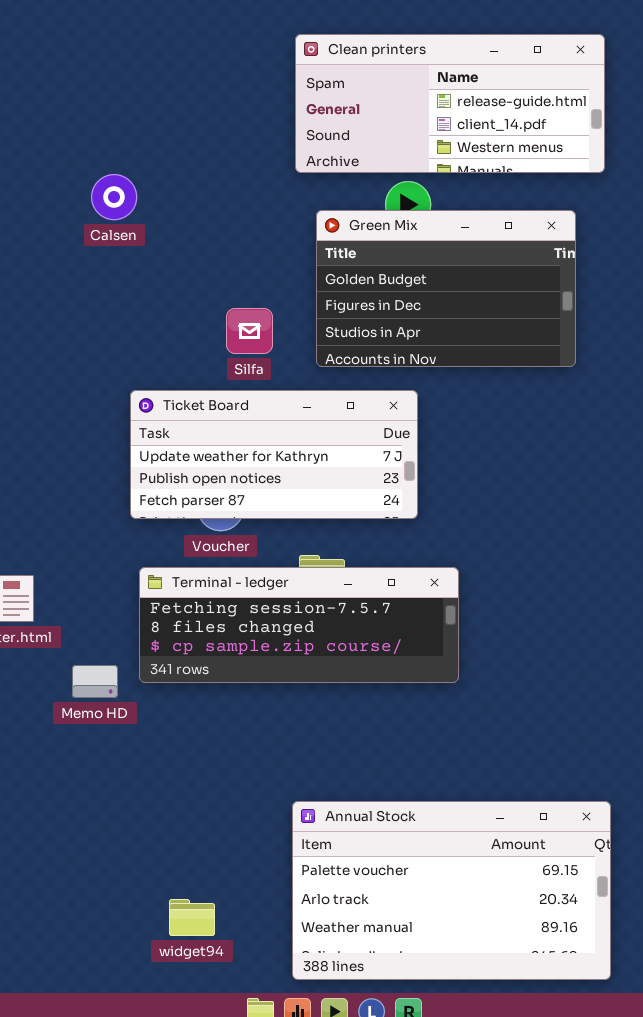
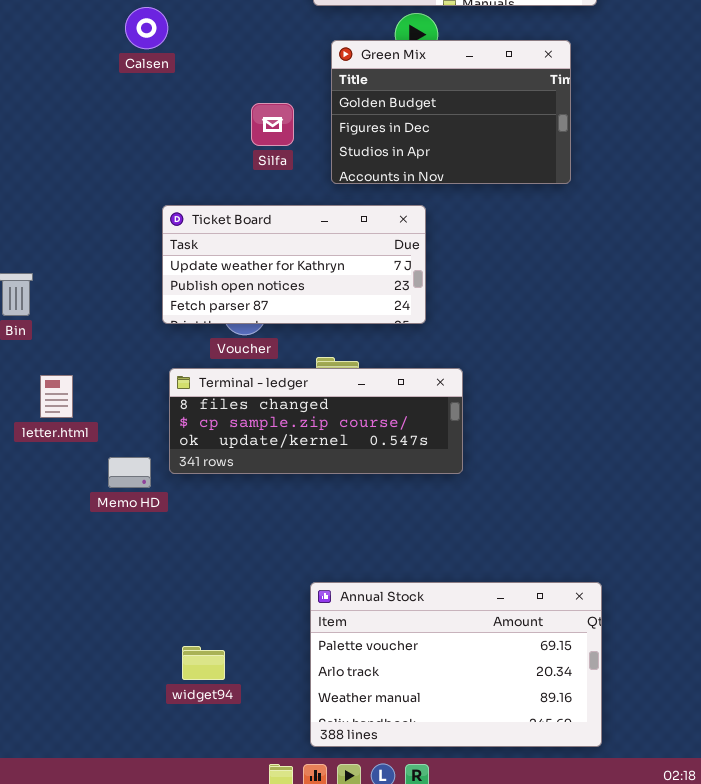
Silfa: [226,308,273,354] -> [251,103,294,146], moved
Terminal - ledger: [139,567,459,683] -> [169,368,463,474], scrolled down 1 row
widget94: [169,899,215,936] -> [182,646,225,680], moved

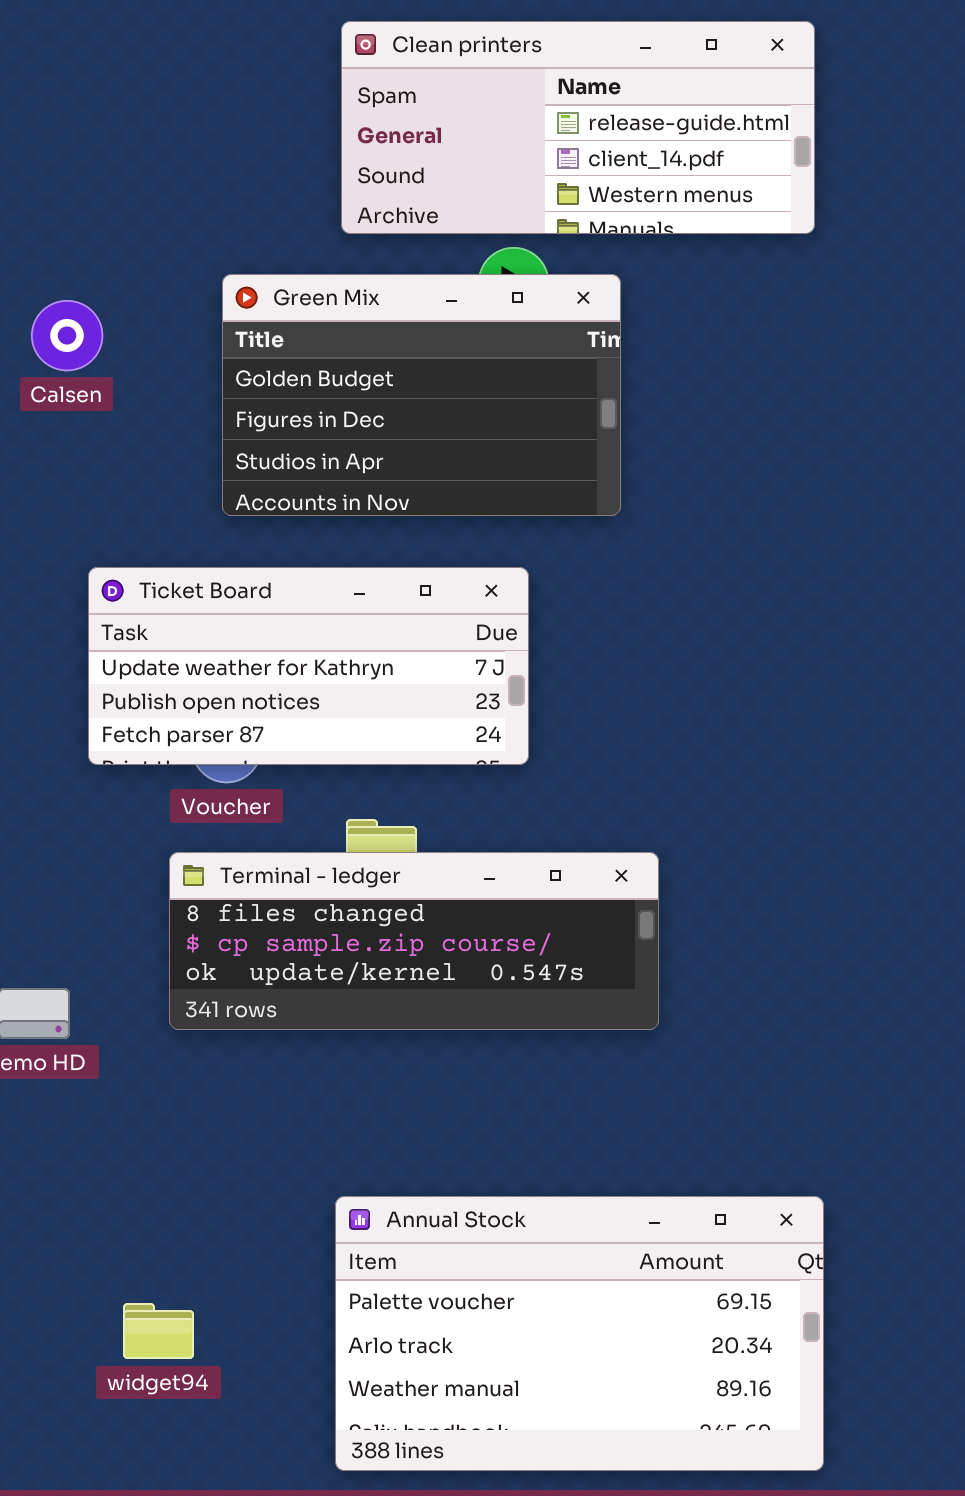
Calsen: [125,7,168,49] -> [31,300,103,371], moved
Green Mix: [331,40,571,184] -> [222,274,621,516], moved
Terminal - ledger: [169,368,463,474] -> [169,852,659,1030], moved

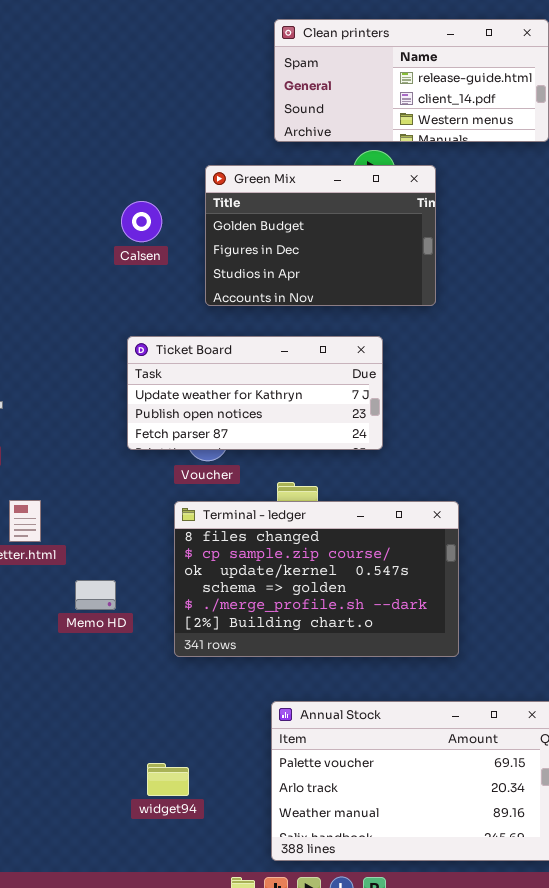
Calsen: [31,300,103,371] -> [121,201,162,242], moved
Terminal - ledger: [169,852,659,1030] -> [174,501,459,657], resized

